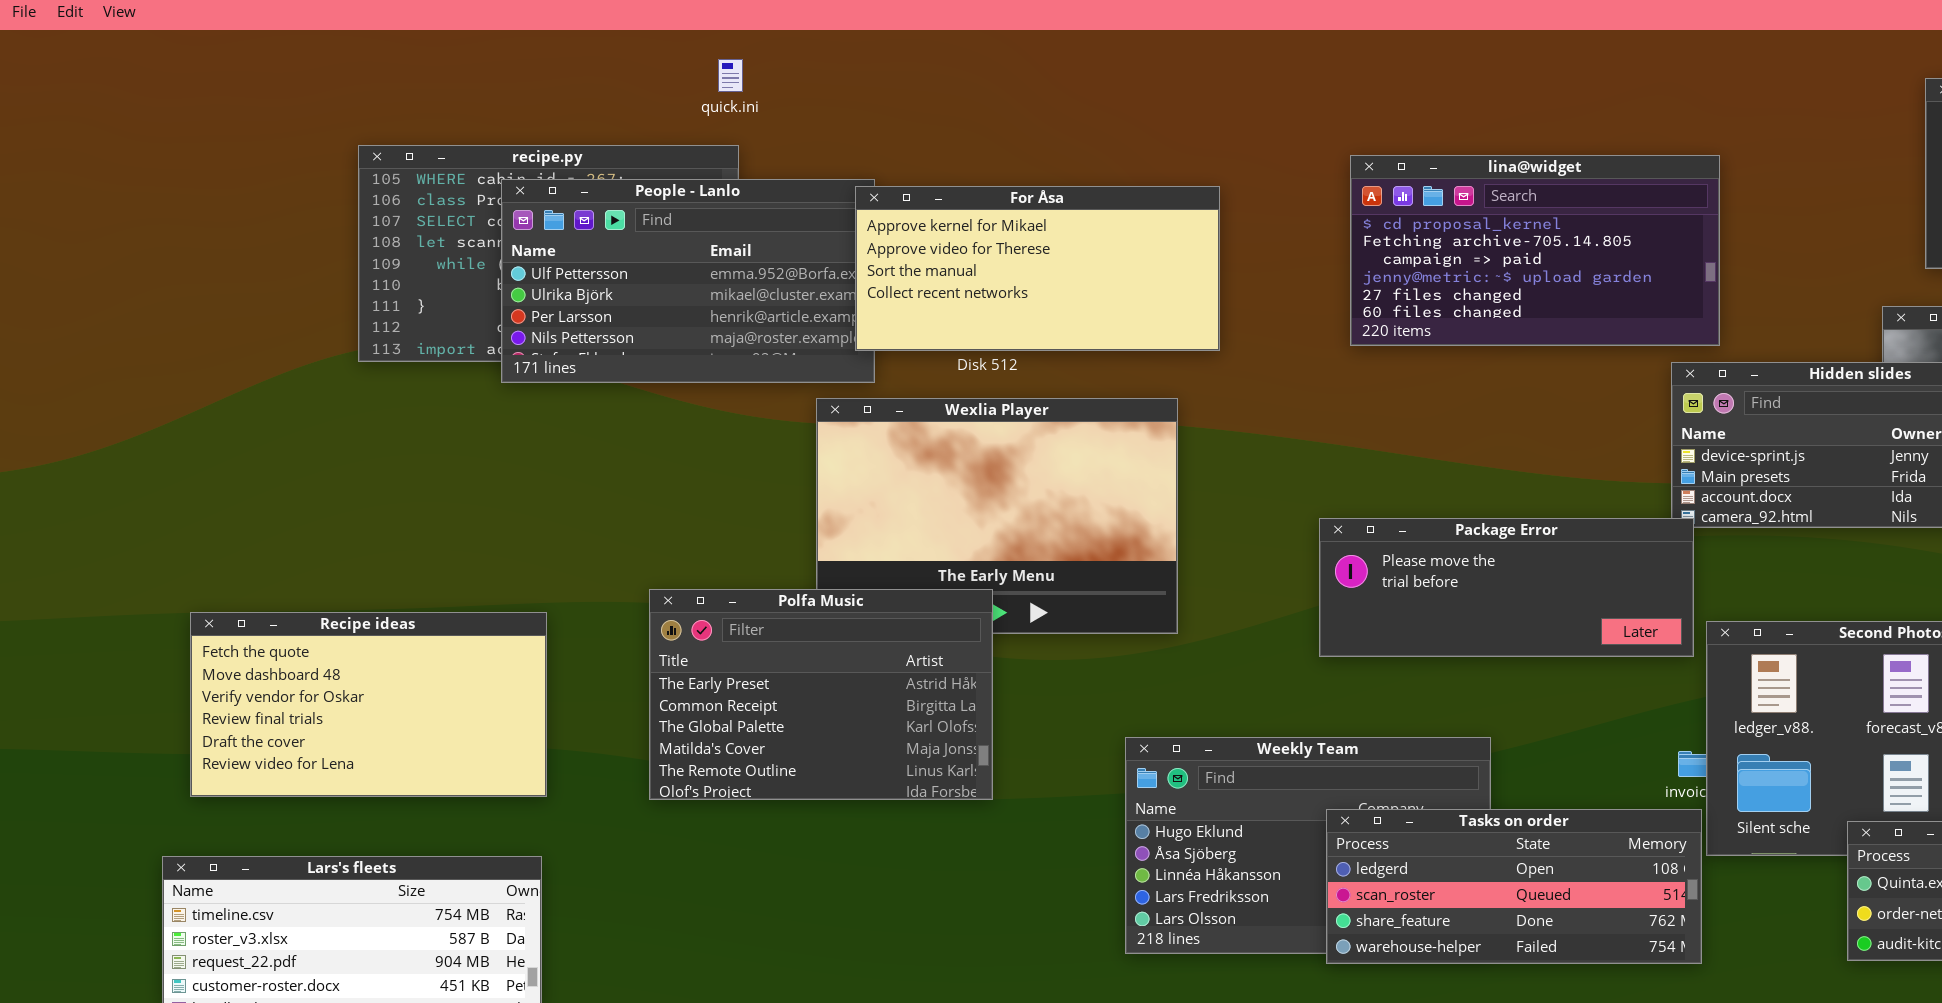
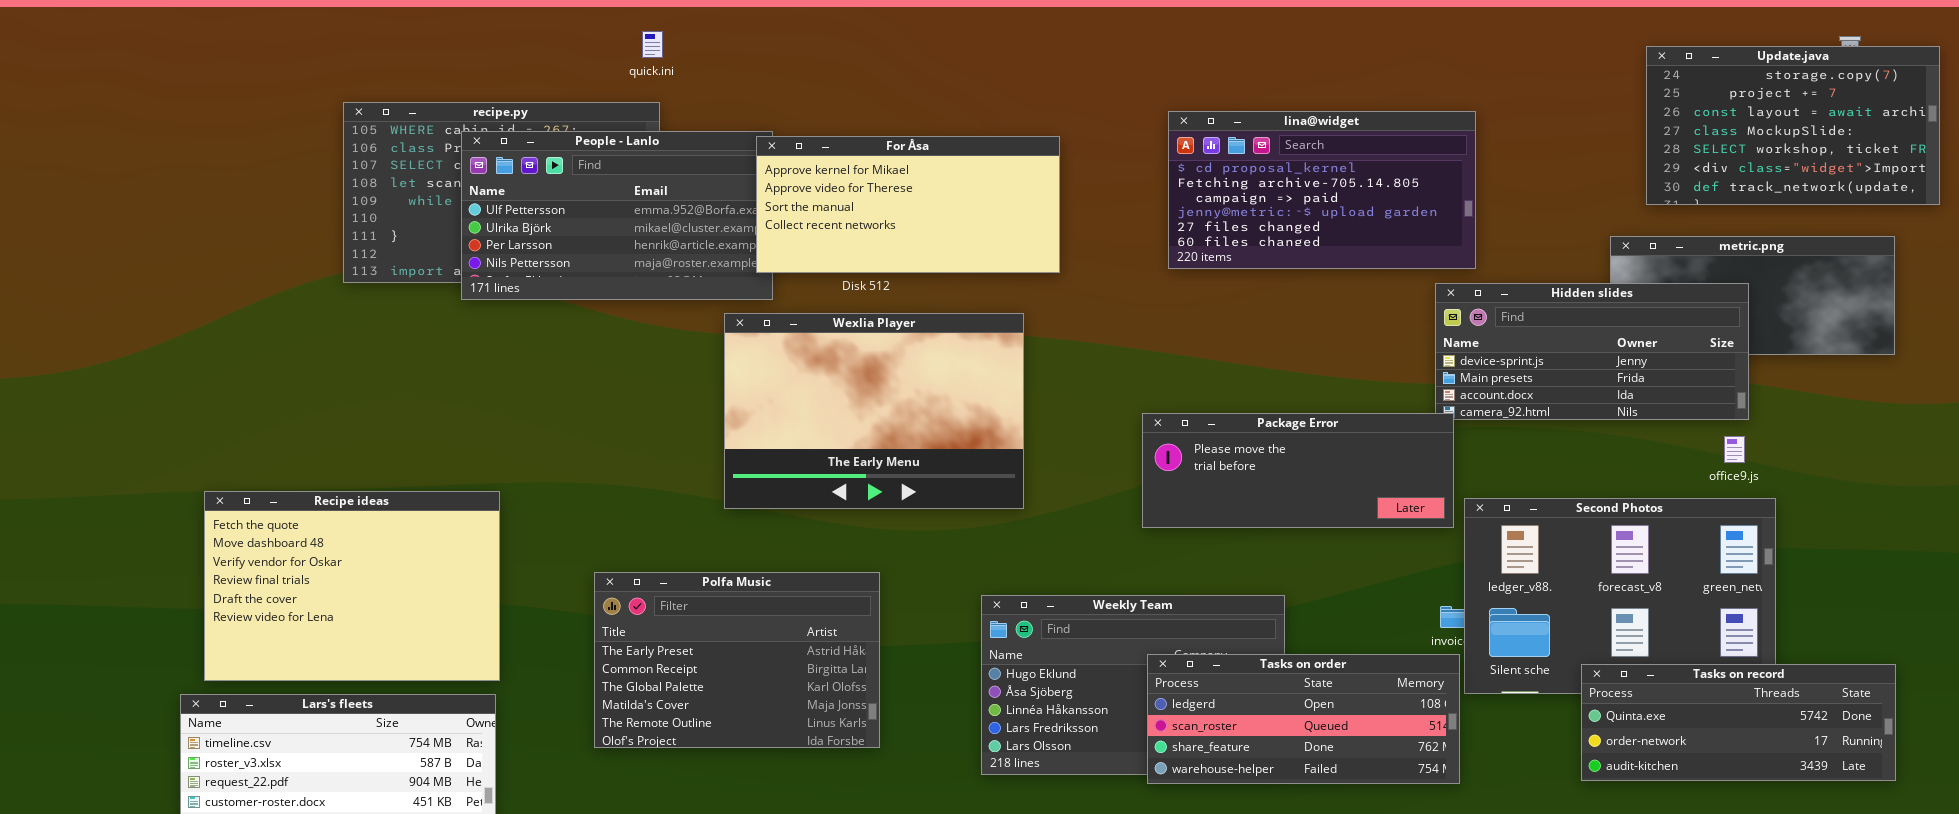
Polfa Music: [649,589,993,800] -> [594,572,880,748], moved
Recipe ideas: [190,612,547,797] -> [204,491,500,681], resized

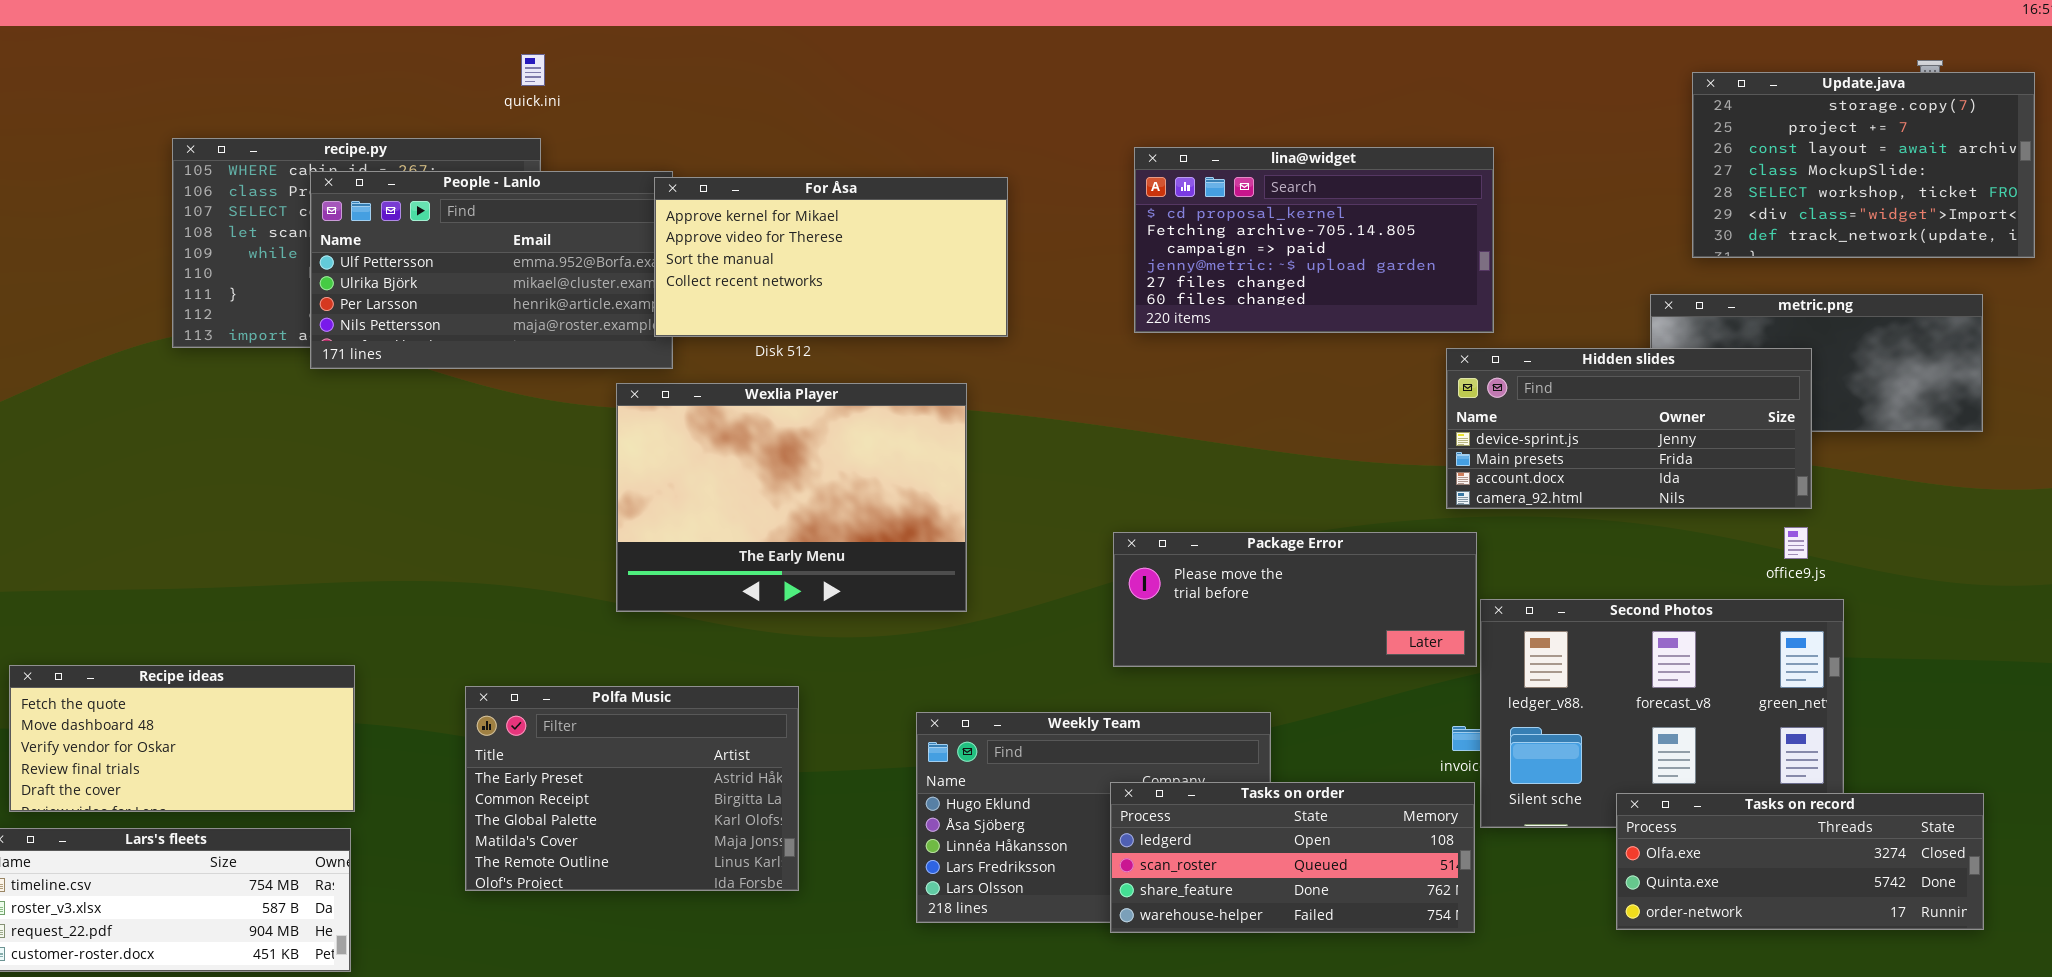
Package Error: [1142,413,1454,528] -> [1113,532,1477,667], moved
Recipe ideas: [204,491,500,681] -> [9,665,355,812], resized
Tasks on record: [1581,664,1896,781] -> [1616,793,1984,930], scrolled up 1 row

